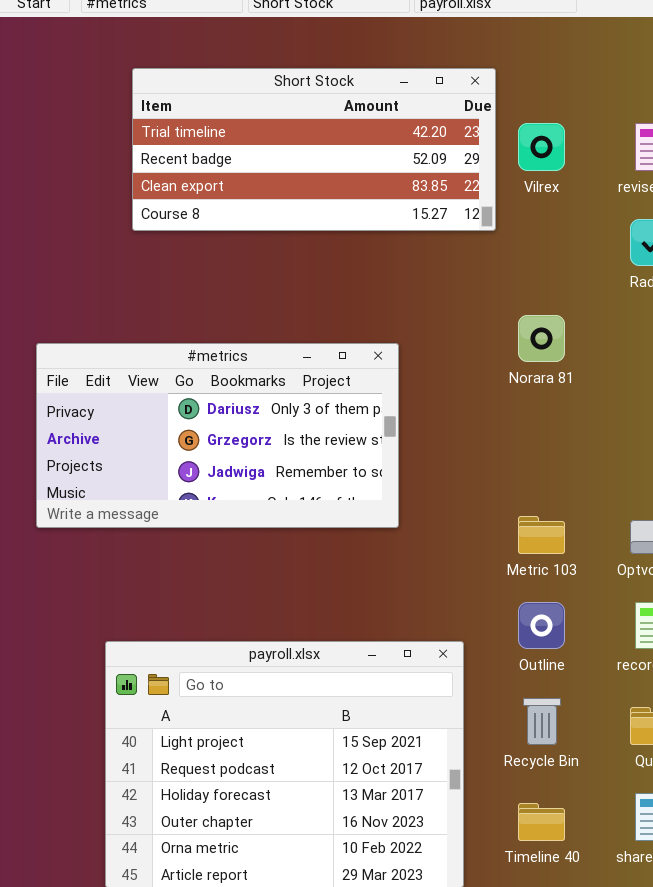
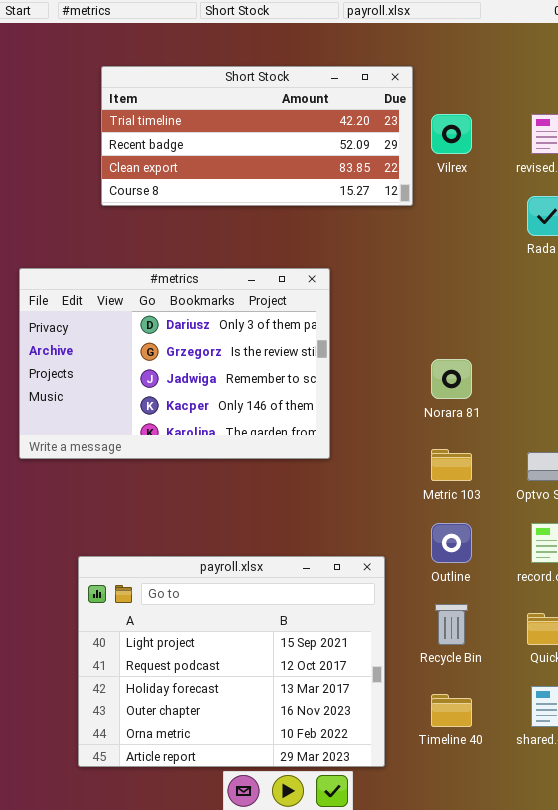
Norara 81: [518,315,565,362] -> [431,359,472,399], moved
#metrics: [36,343,399,528] -> [19,268,330,459], resized

